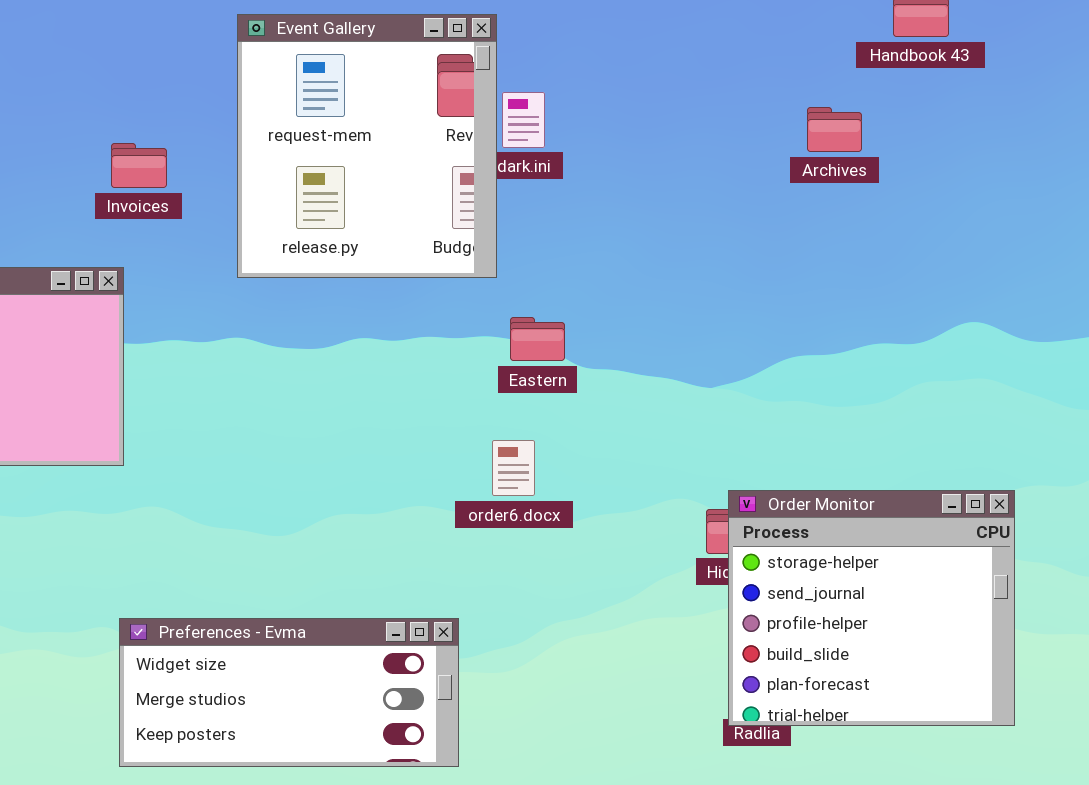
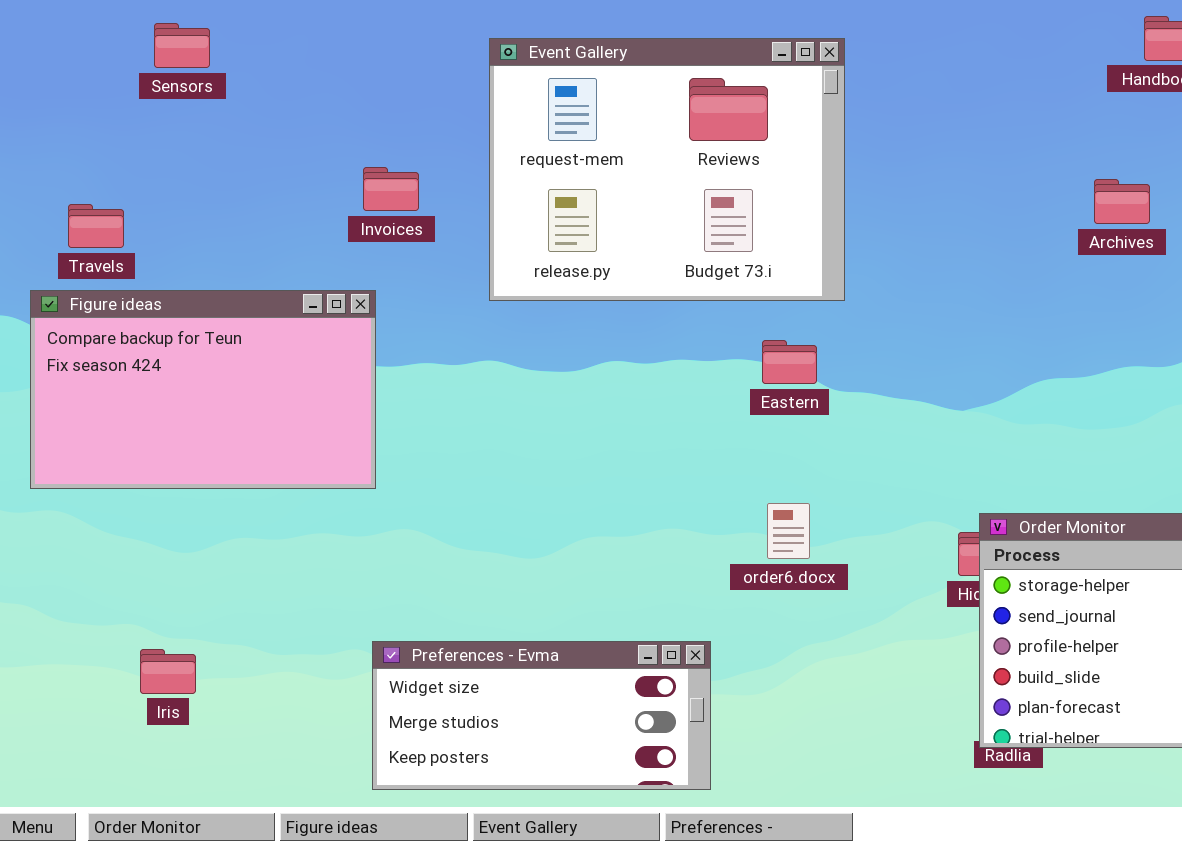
Event Gallery: [237,14,497,278] -> [489,38,845,301], resized
Archives: [807,107,862,152] -> [1094,179,1150,224], moved
order6.docx: [492,440,535,496] -> [767,503,810,559], moved

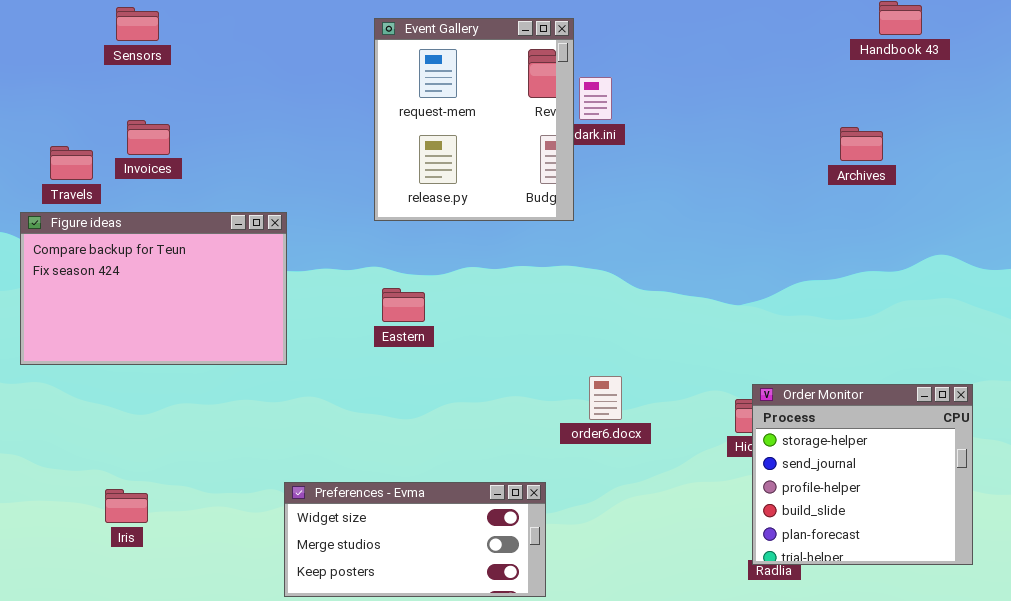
Event Gallery: [489,38,845,301] -> [374,18,574,221], resized
Invoices: [363,167,419,211] -> [127,120,170,155], moved
Eastern: [762,340,817,384] -> [382,288,425,322], moved

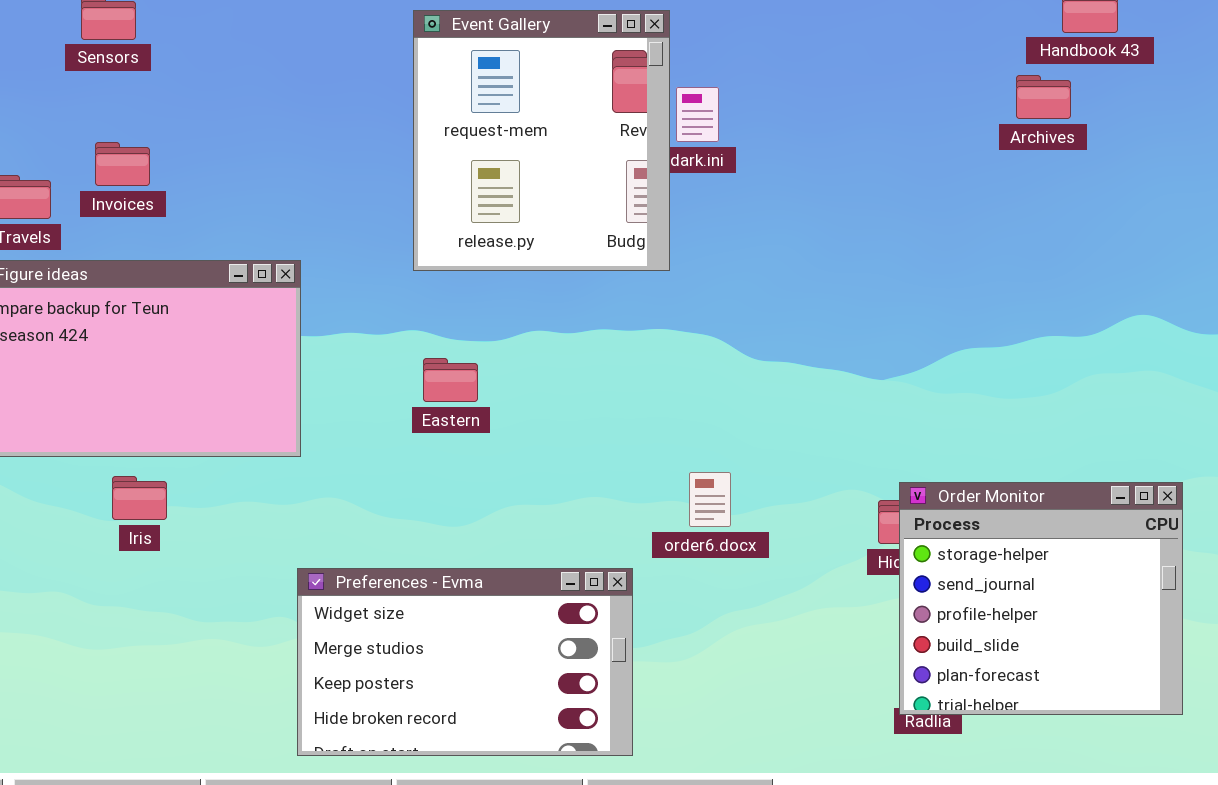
Archives: [840,127,883,161] -> [1016,75,1071,119], moved
Preferences - Evma: [284,482,546,597] -> [297,568,633,756], resized
Iris: [105,489,148,523] -> [112,476,167,520], moved

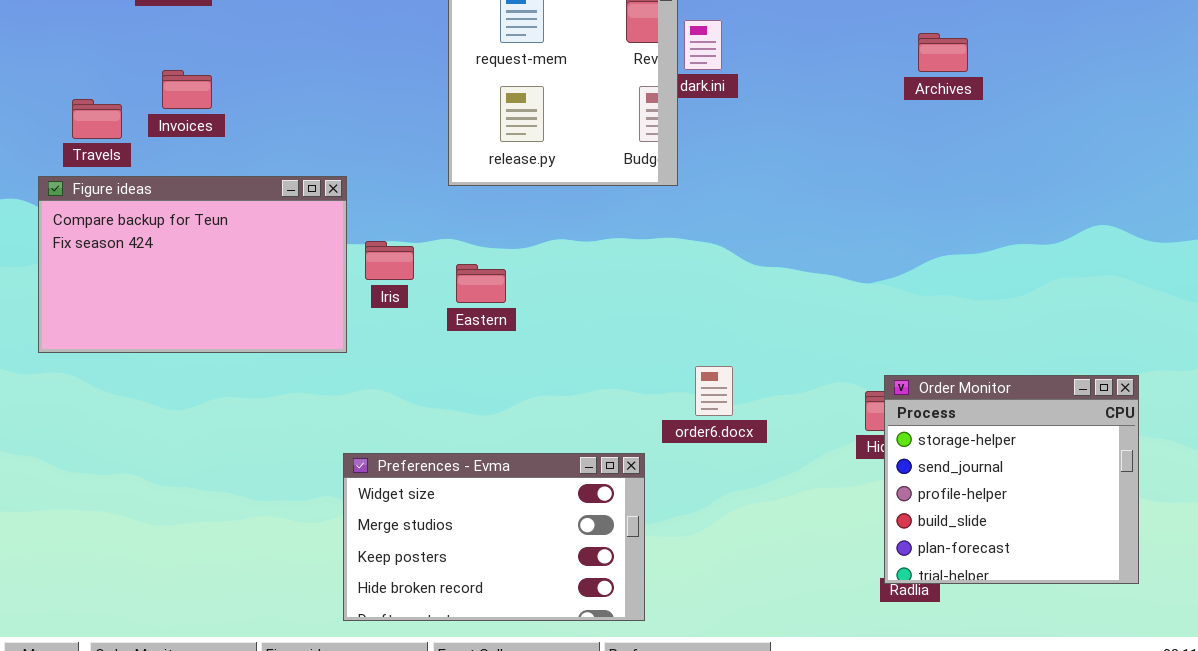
Archives: [1016,75,1071,119] -> [918,33,968,72], moved
Iris: [112,476,167,520] -> [365,241,414,280], moved

